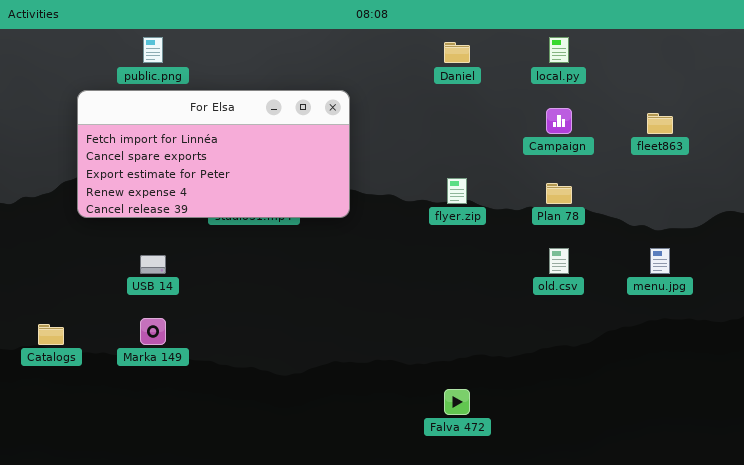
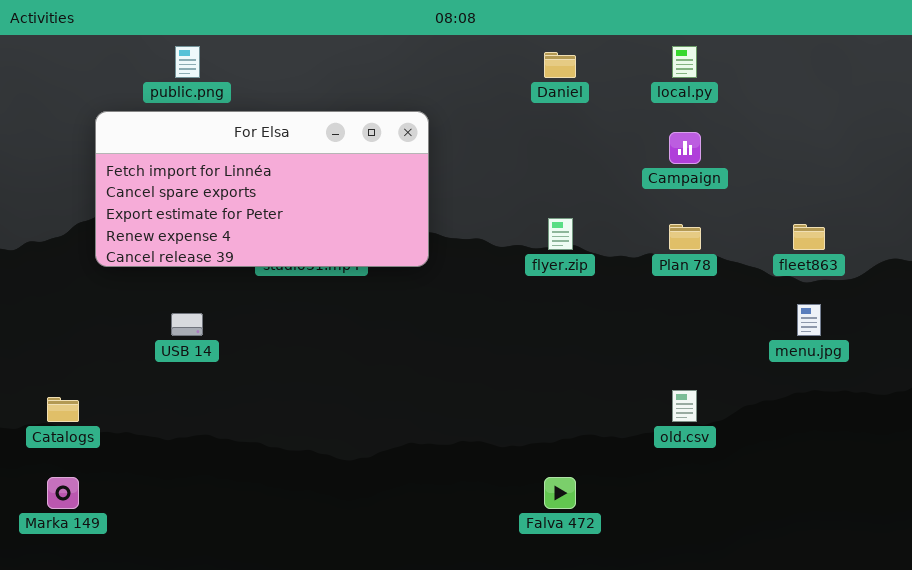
fleet863: [647,113,673,134] -> [793,224,825,250], moved
old.csv: [549,248,569,274] -> [672,390,697,422], moved
Marka 149: [140,318,166,345] -> [47,477,79,509], moved

